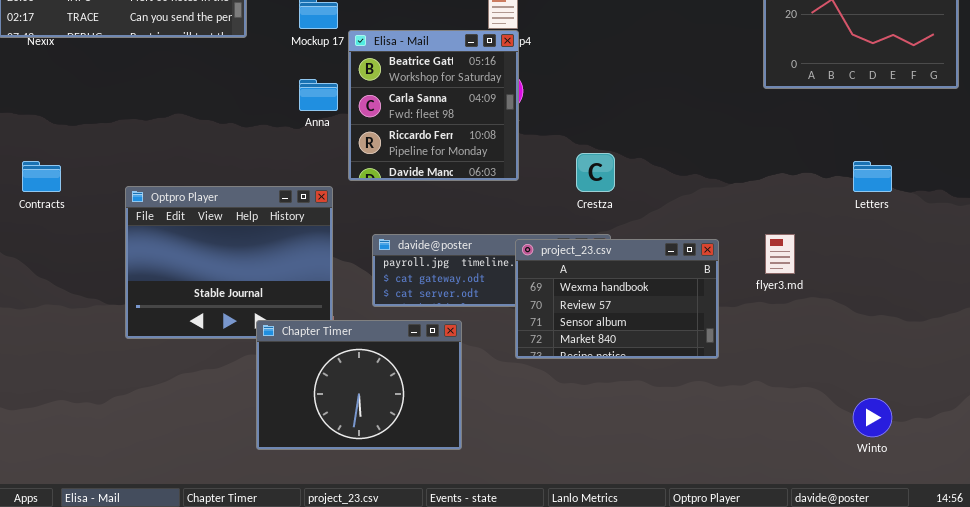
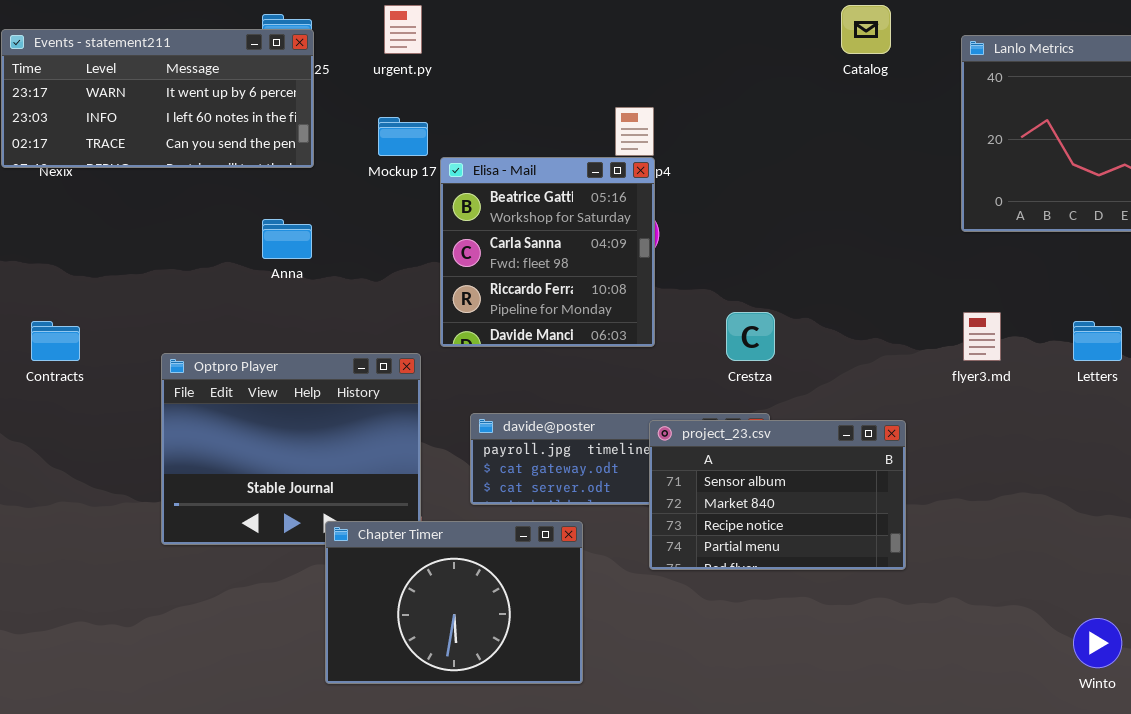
Anna: [299,79,338,111] -> [262,219,312,259], moved
flyer3.md: [765,234,795,274] -> [963,312,1001,361], moved
project_23.csv: [515,239,719,359] -> [649,420,906,570], scrolled down 2 rows

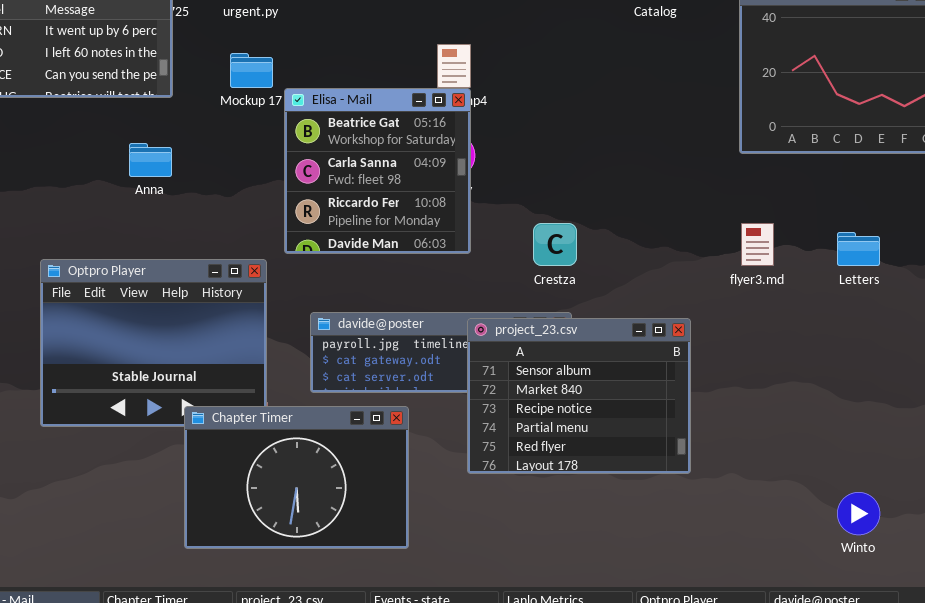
project_23.csv: [649,420,906,570] -> [467,318,691,474], resized

